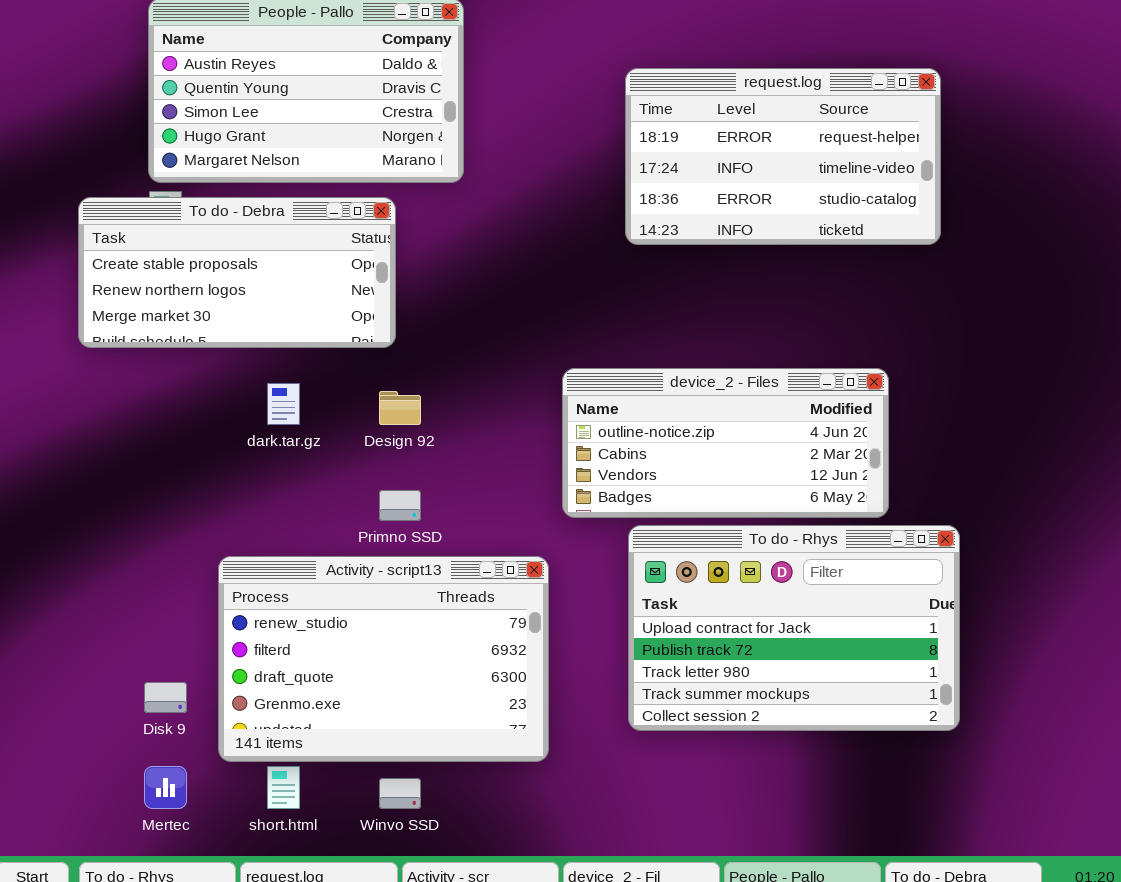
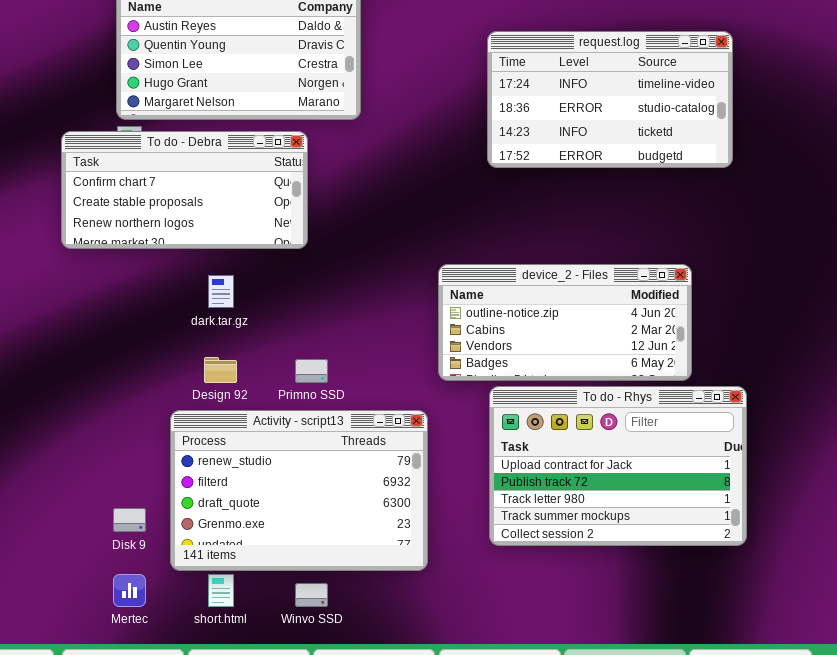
request.log: [625,68,941,245] -> [487,31,733,168], scrolled down 1 row
To do - Debra: [78,197,396,348] -> [61,131,308,249], scrolled up 1 row
Design 92: [379,391,421,425] -> [204,357,237,383], moved

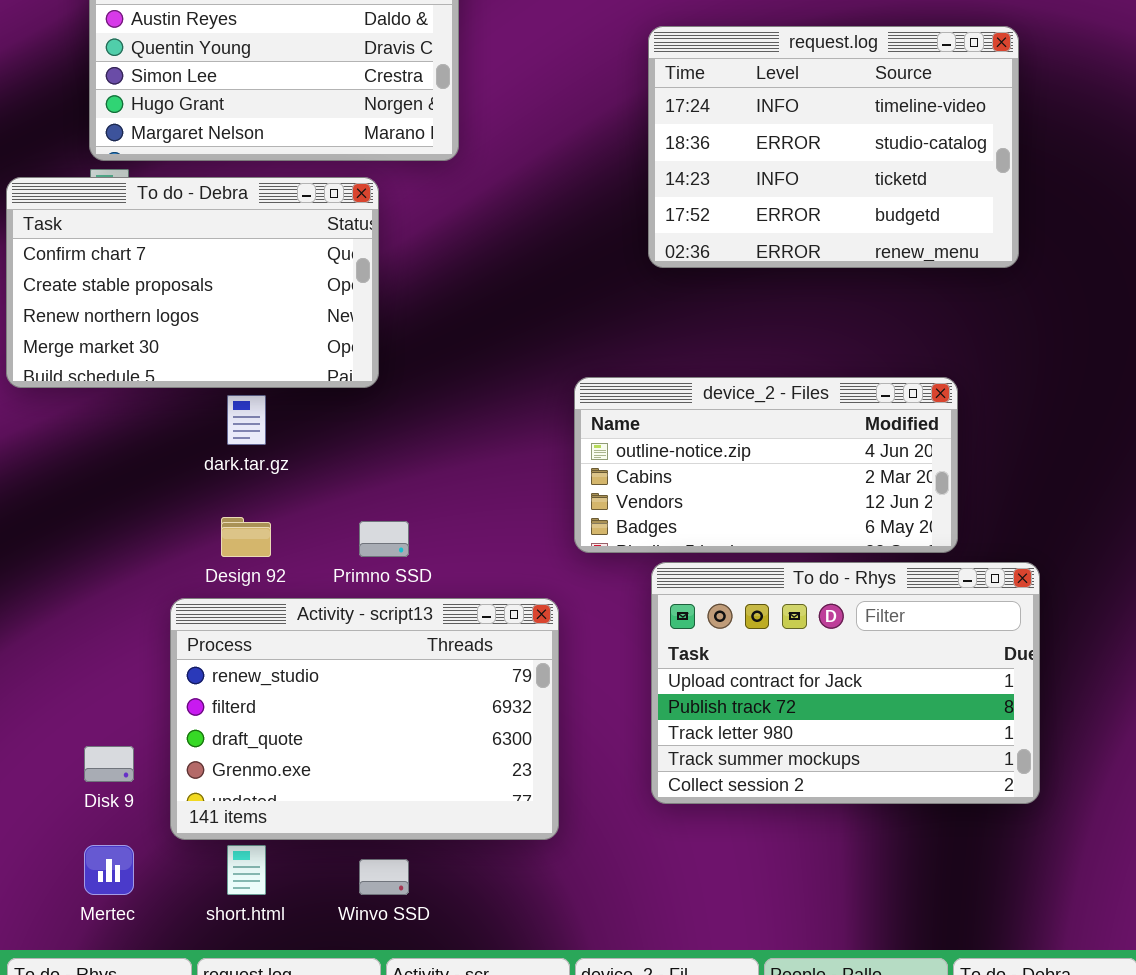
request.log: [487,31,733,168] -> [648,26,1019,268], resized
To do - Debra: [61,131,308,249] -> [6,177,379,388], resized

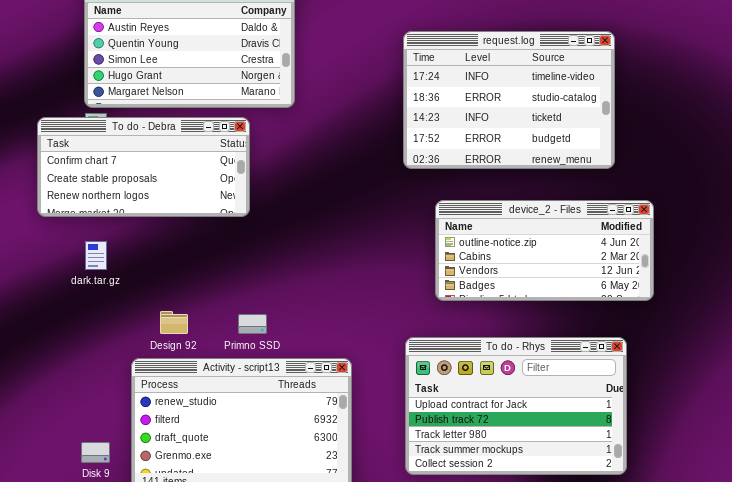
To do - Debra: [6,177,379,388] -> [37,117,250,217], resized
device_2 - Files: [574,377,958,553] -> [435,200,654,301], moved
dark.tar.gz: [227,395,266,445] -> [85,241,107,270], moved

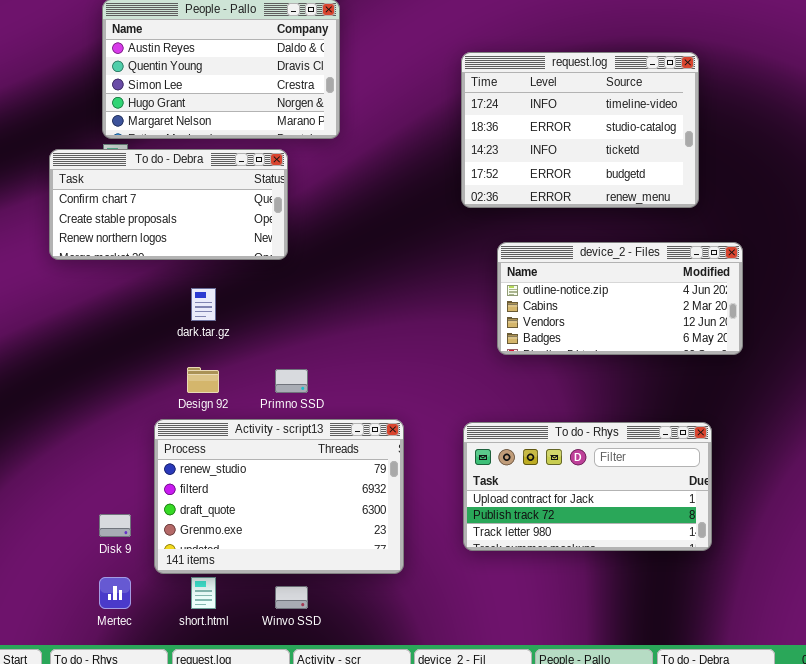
dark.tar.gz: [85,241,107,270] -> [191,288,216,321], moved
To do - Rhys: [405,337,627,475] -> [463,422,712,551], resized

